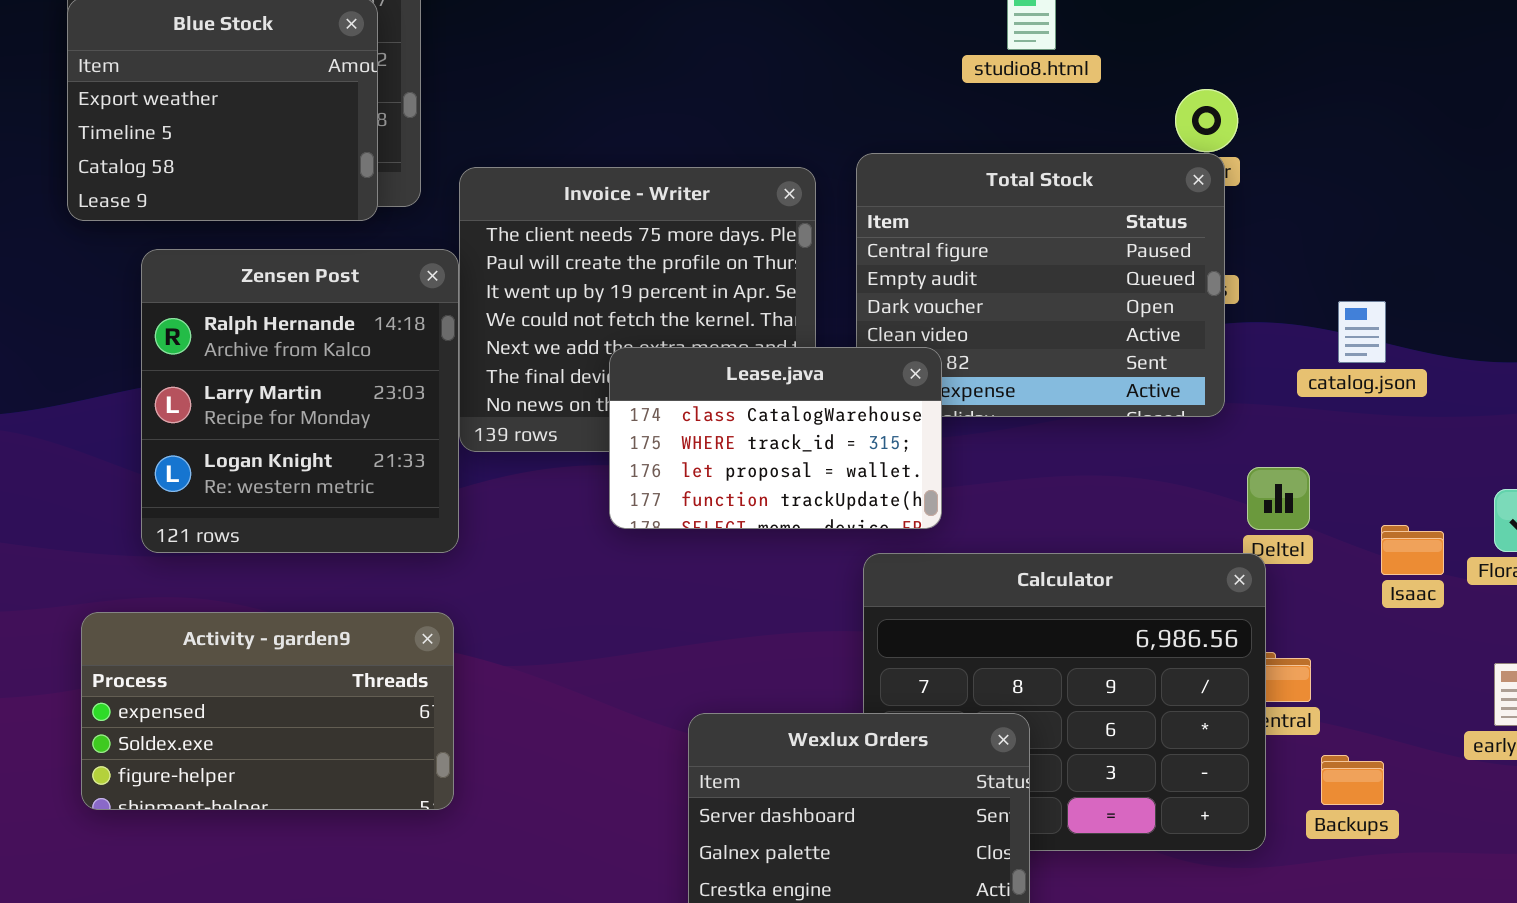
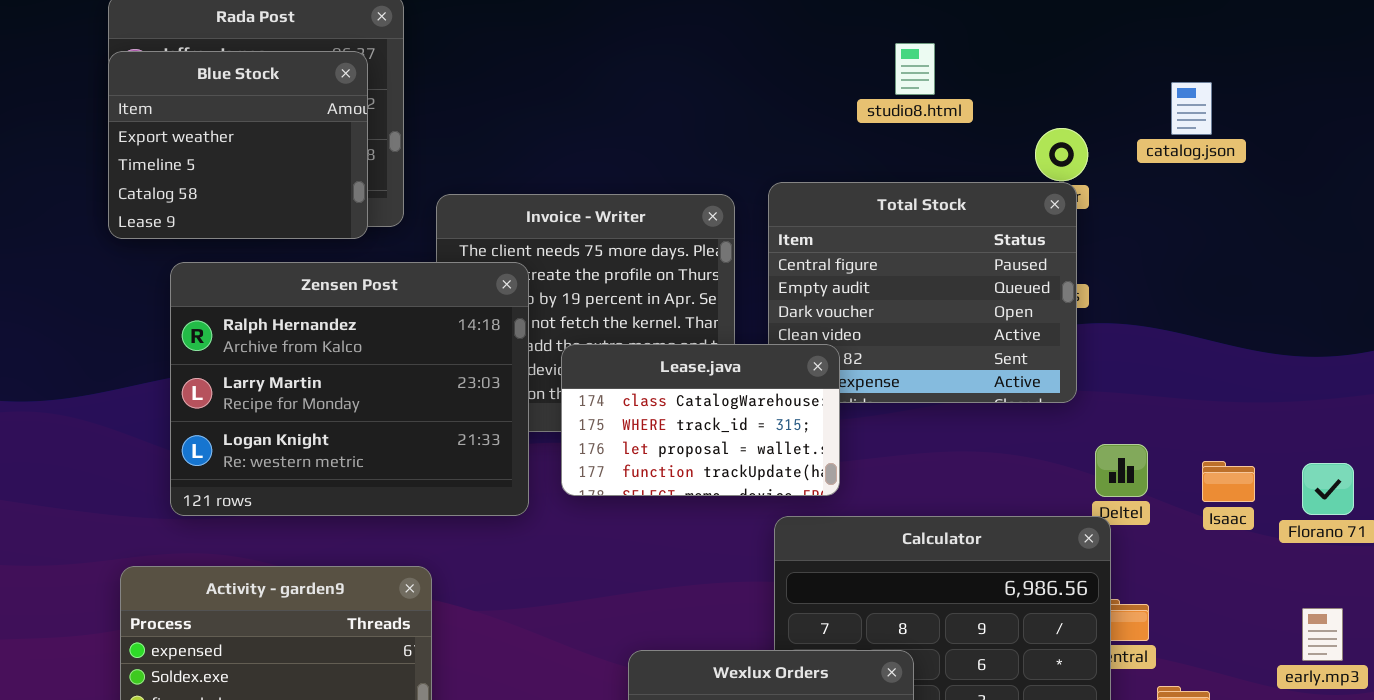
Zensen Post: [141,249,459,553] -> [170,262,529,516], resized
catalog.json: [1338,301,1386,363] -> [1171,82,1212,135], moved
Isaac: [1381,525,1444,575] -> [1202,461,1255,502], moved

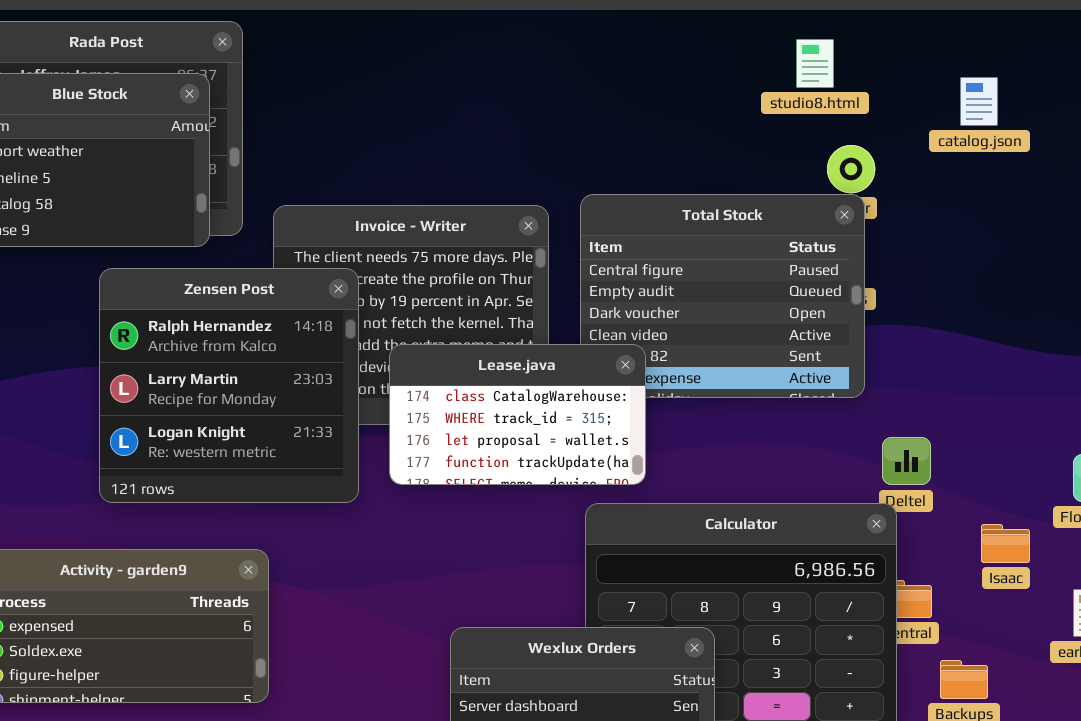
studio8.html: [895,43,935,95] -> [796,39,834,88], moved
catalog.json: [1171,82,1212,135] -> [960,77,998,126], moved
Zensen Post: [170,262,529,516] -> [99,268,359,503], resized
Isaac: [1202,461,1255,502] -> [981,524,1030,563], moved

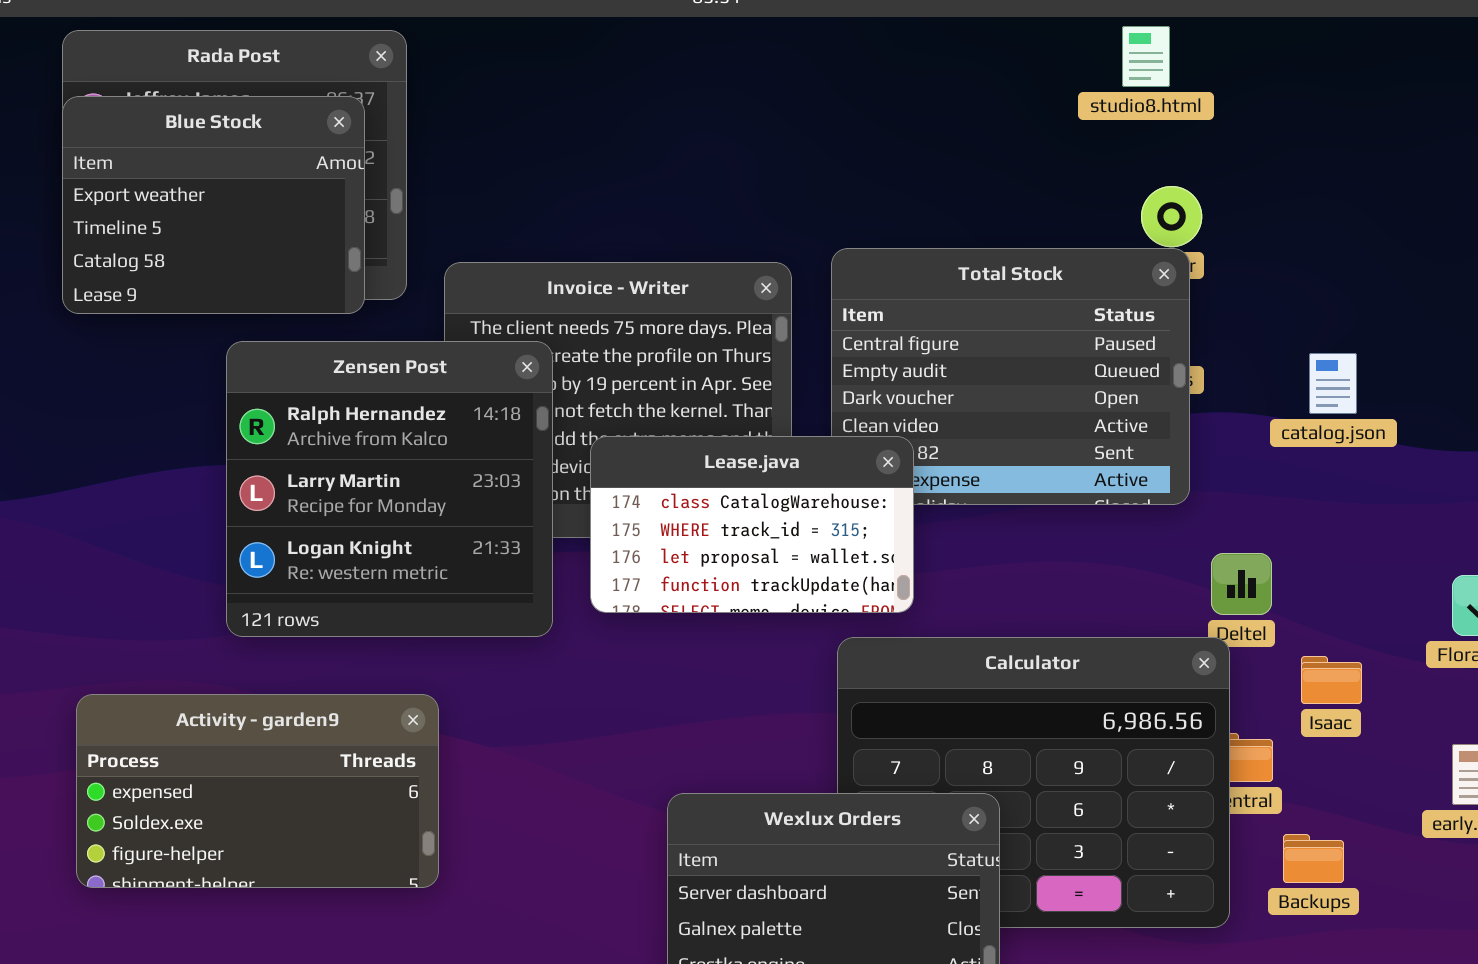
studio8.html: [796,39,834,88] -> [1122,26,1170,87], moved
catalog.json: [960,77,998,126] -> [1309,353,1357,414], moved
Isaac: [981,524,1030,563] -> [1301,656,1362,704], moved

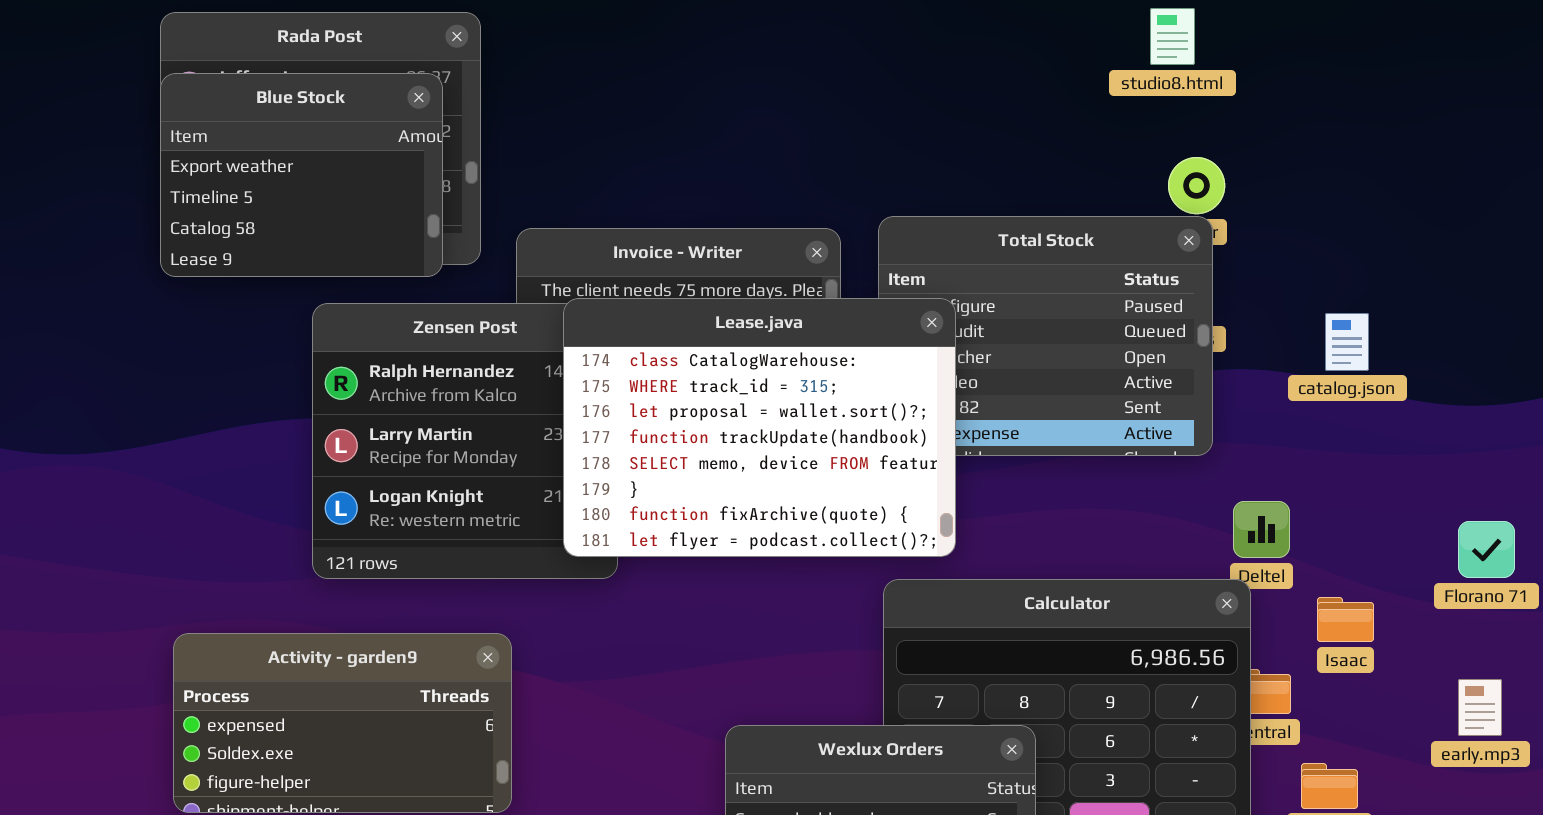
Lease.java: [590,436,914,613] -> [563,298,956,557], resized

